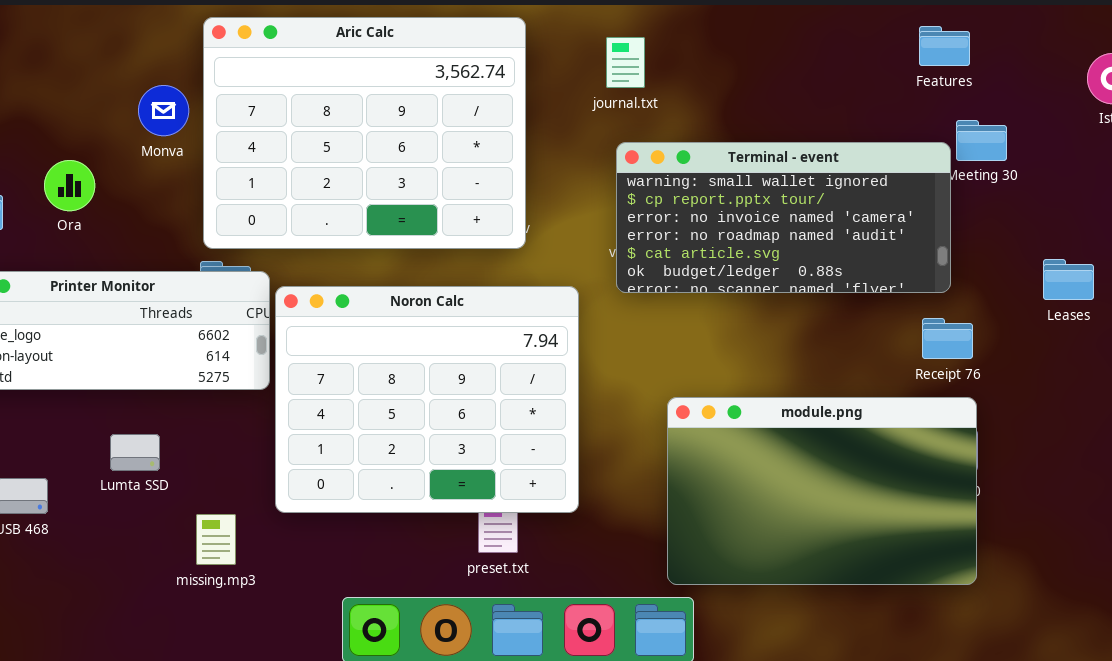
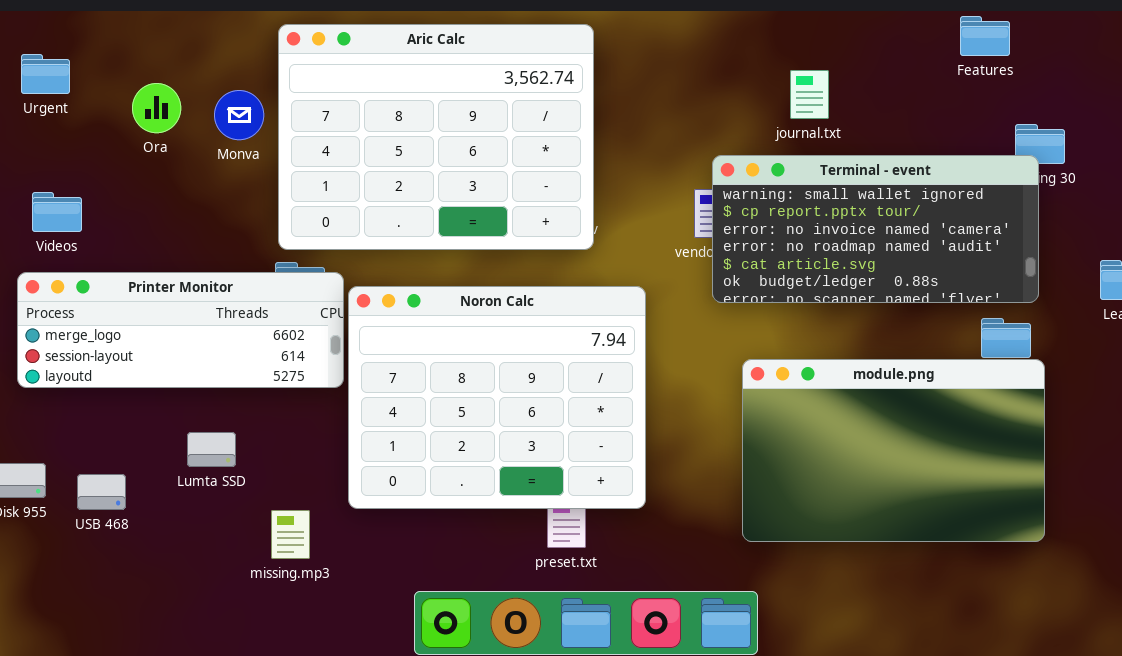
Features: [919,26,970,66] -> [960,16,1010,56], moved
journal.txt: [606,37,645,88] -> [790,70,829,119], moved
Terminal - event: [616,142,951,293] -> [712,155,1039,303], moved
Ora: [44,160,95,211] -> [132,83,181,133], moved
module.png: [667,397,977,585] -> [742,359,1045,542], moved

